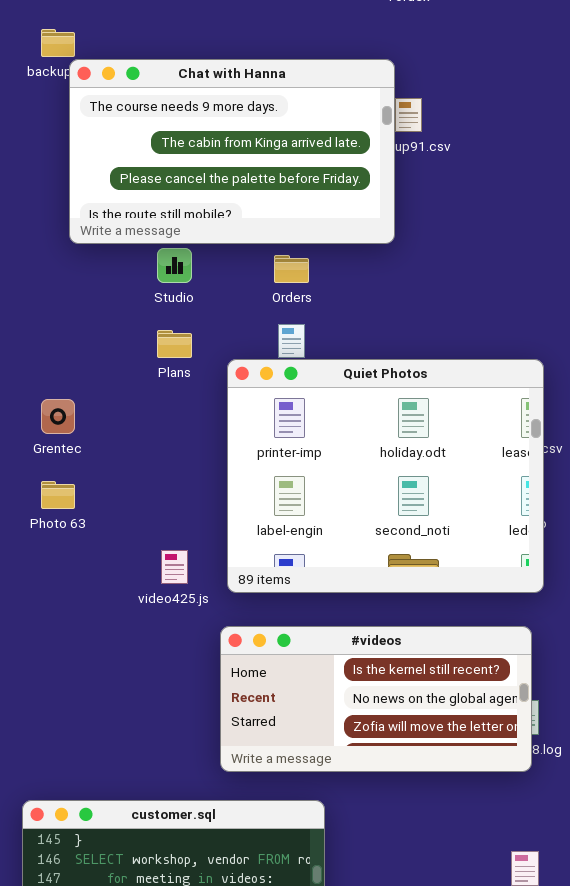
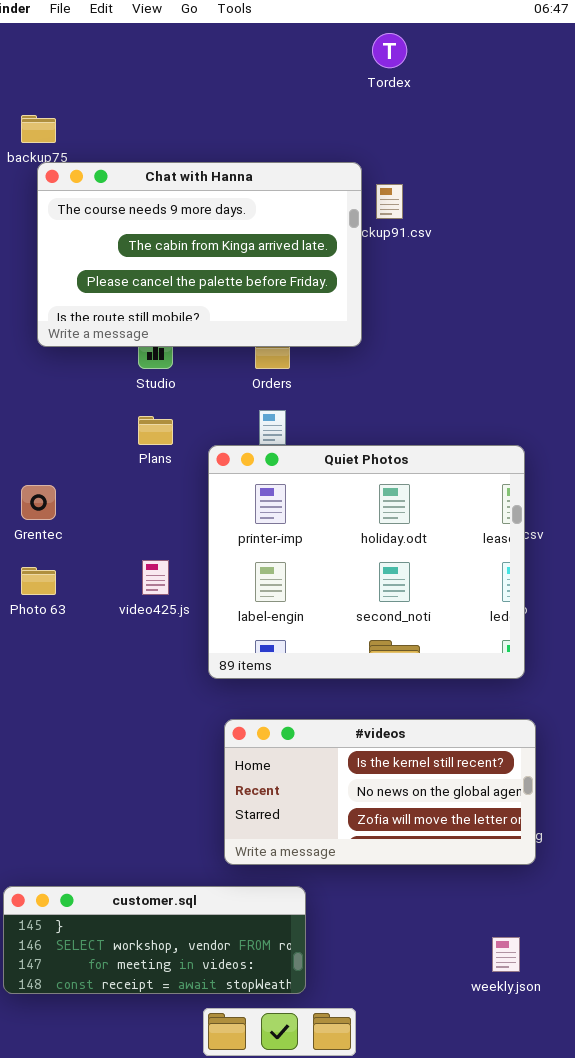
Chat with Hanna: [69,59,395,244] -> [37,162,362,347], moved
video425.js: [161,550,188,584] -> [142,560,169,595], moved
#videos: [220,626,532,772] -> [224,719,536,865], moved

